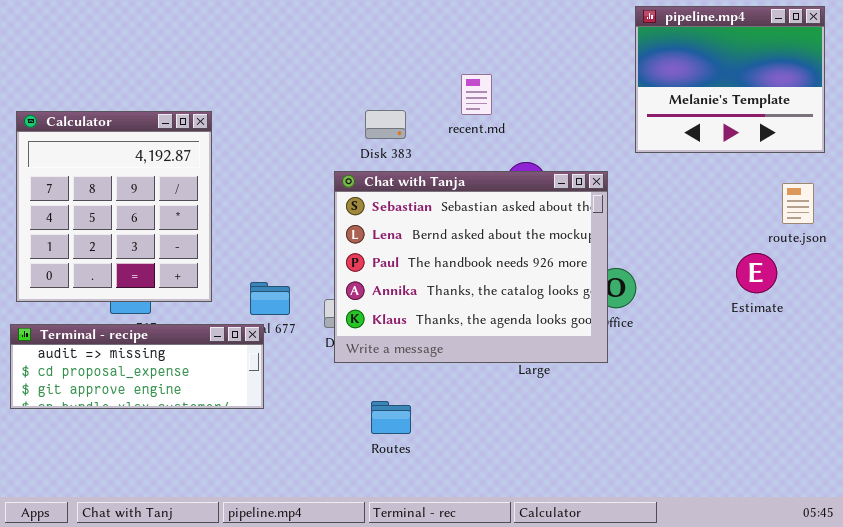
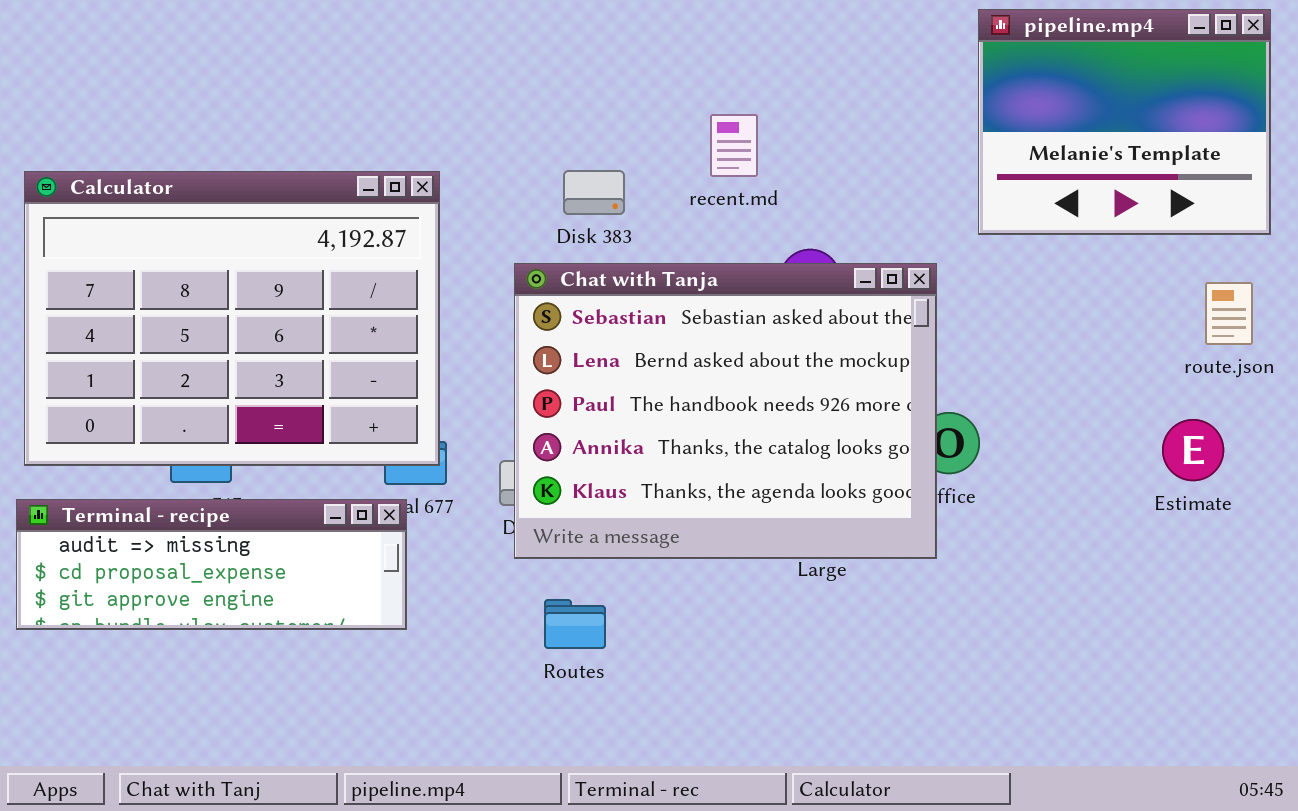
Calculator: [16,111,212,302] -> [24,171,440,466], resized
Estimate: [736,253,777,293] -> [1162,419,1224,481], moved
Routes: [371,401,411,434] -> [544,599,606,649], moved

